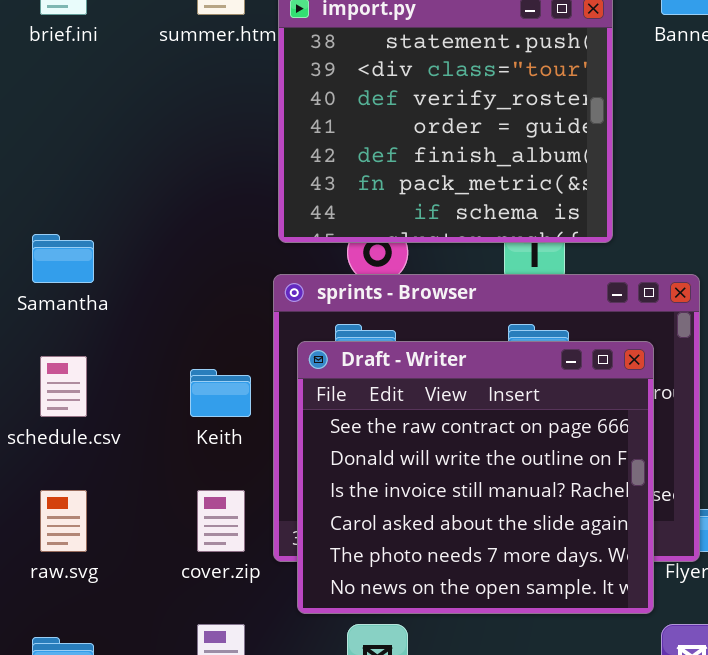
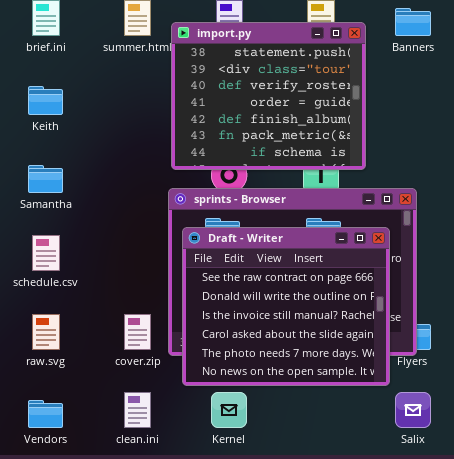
Keith: [190,369,251,417] -> [28,86,63,115], moved

